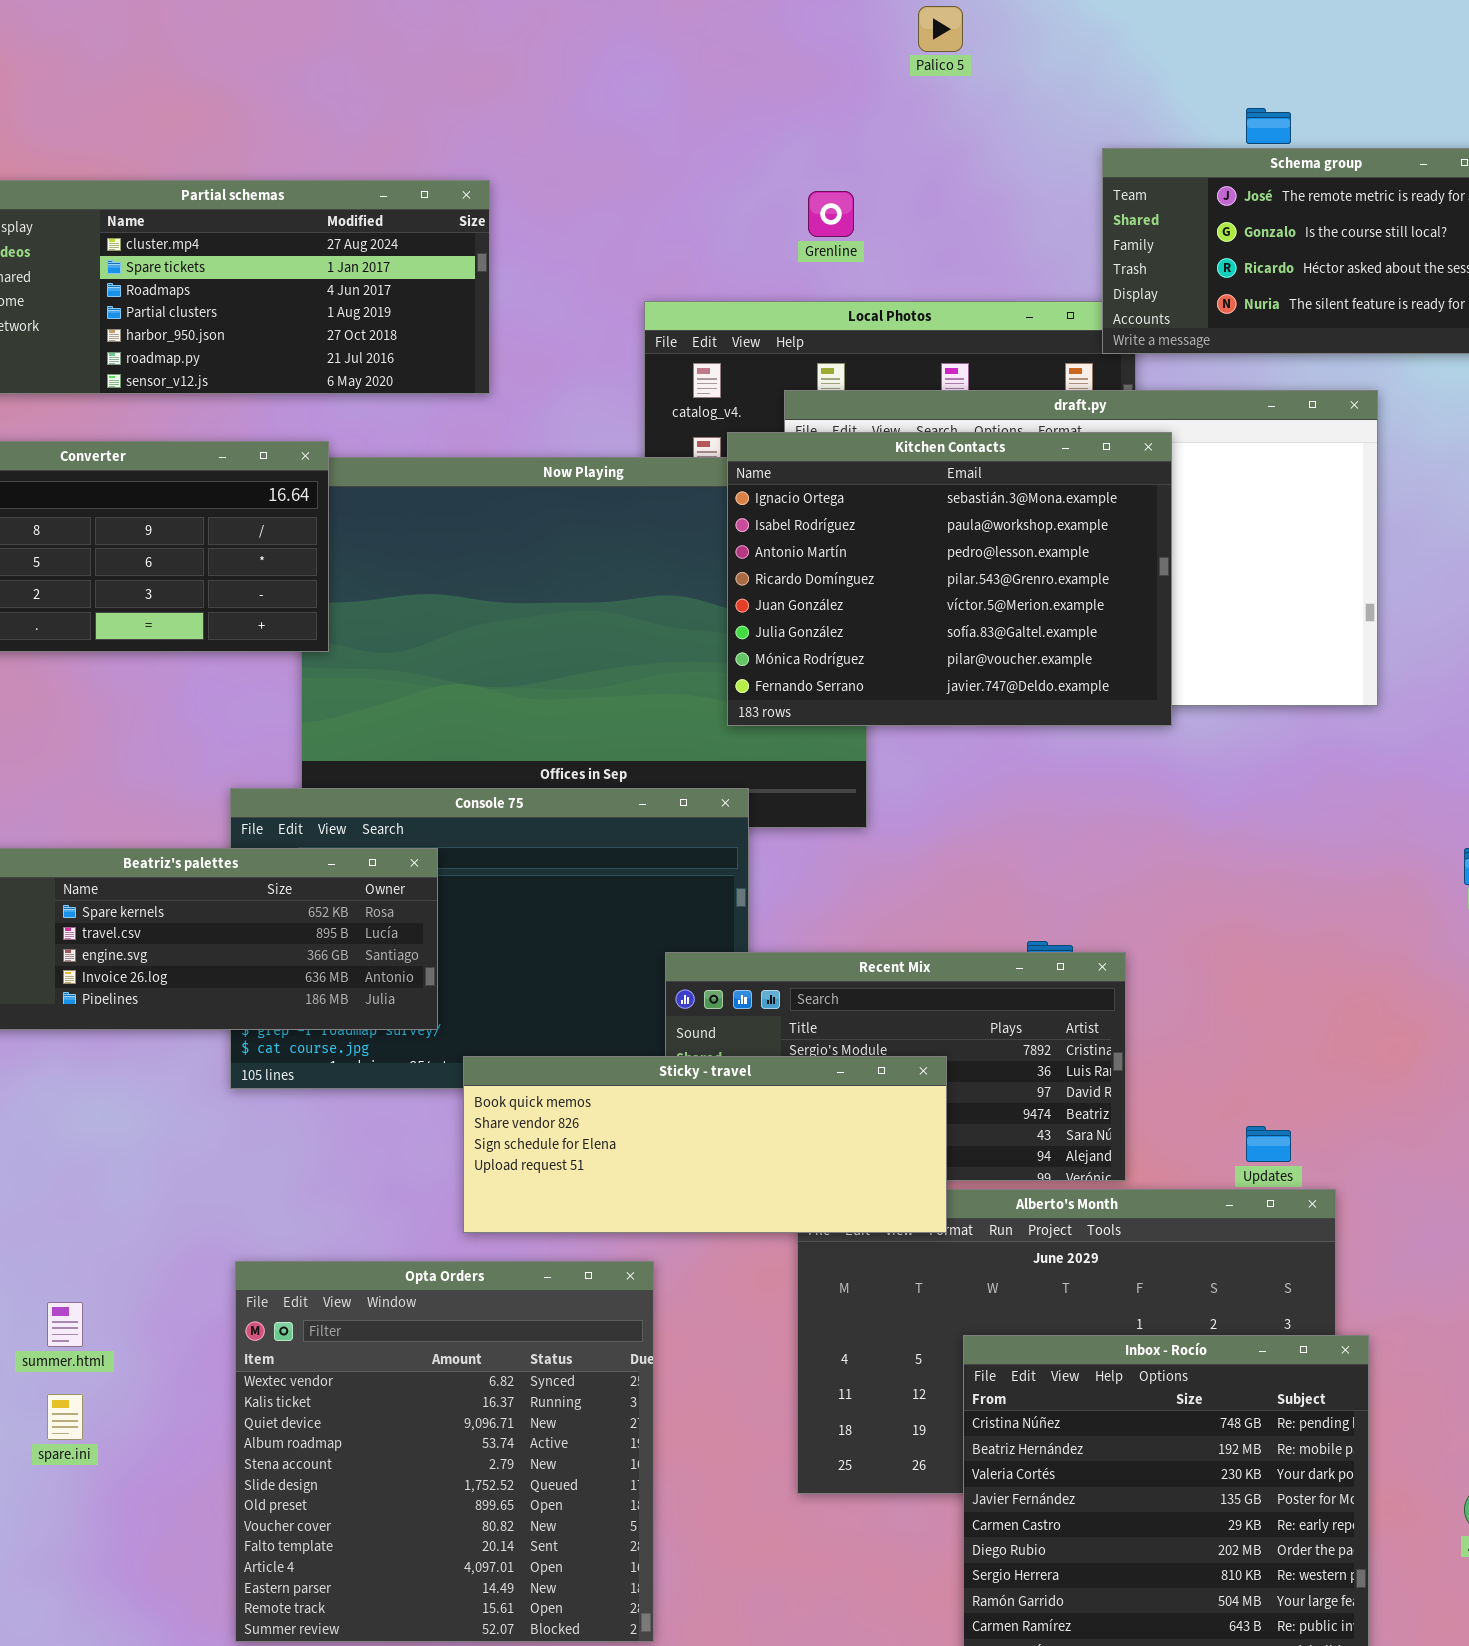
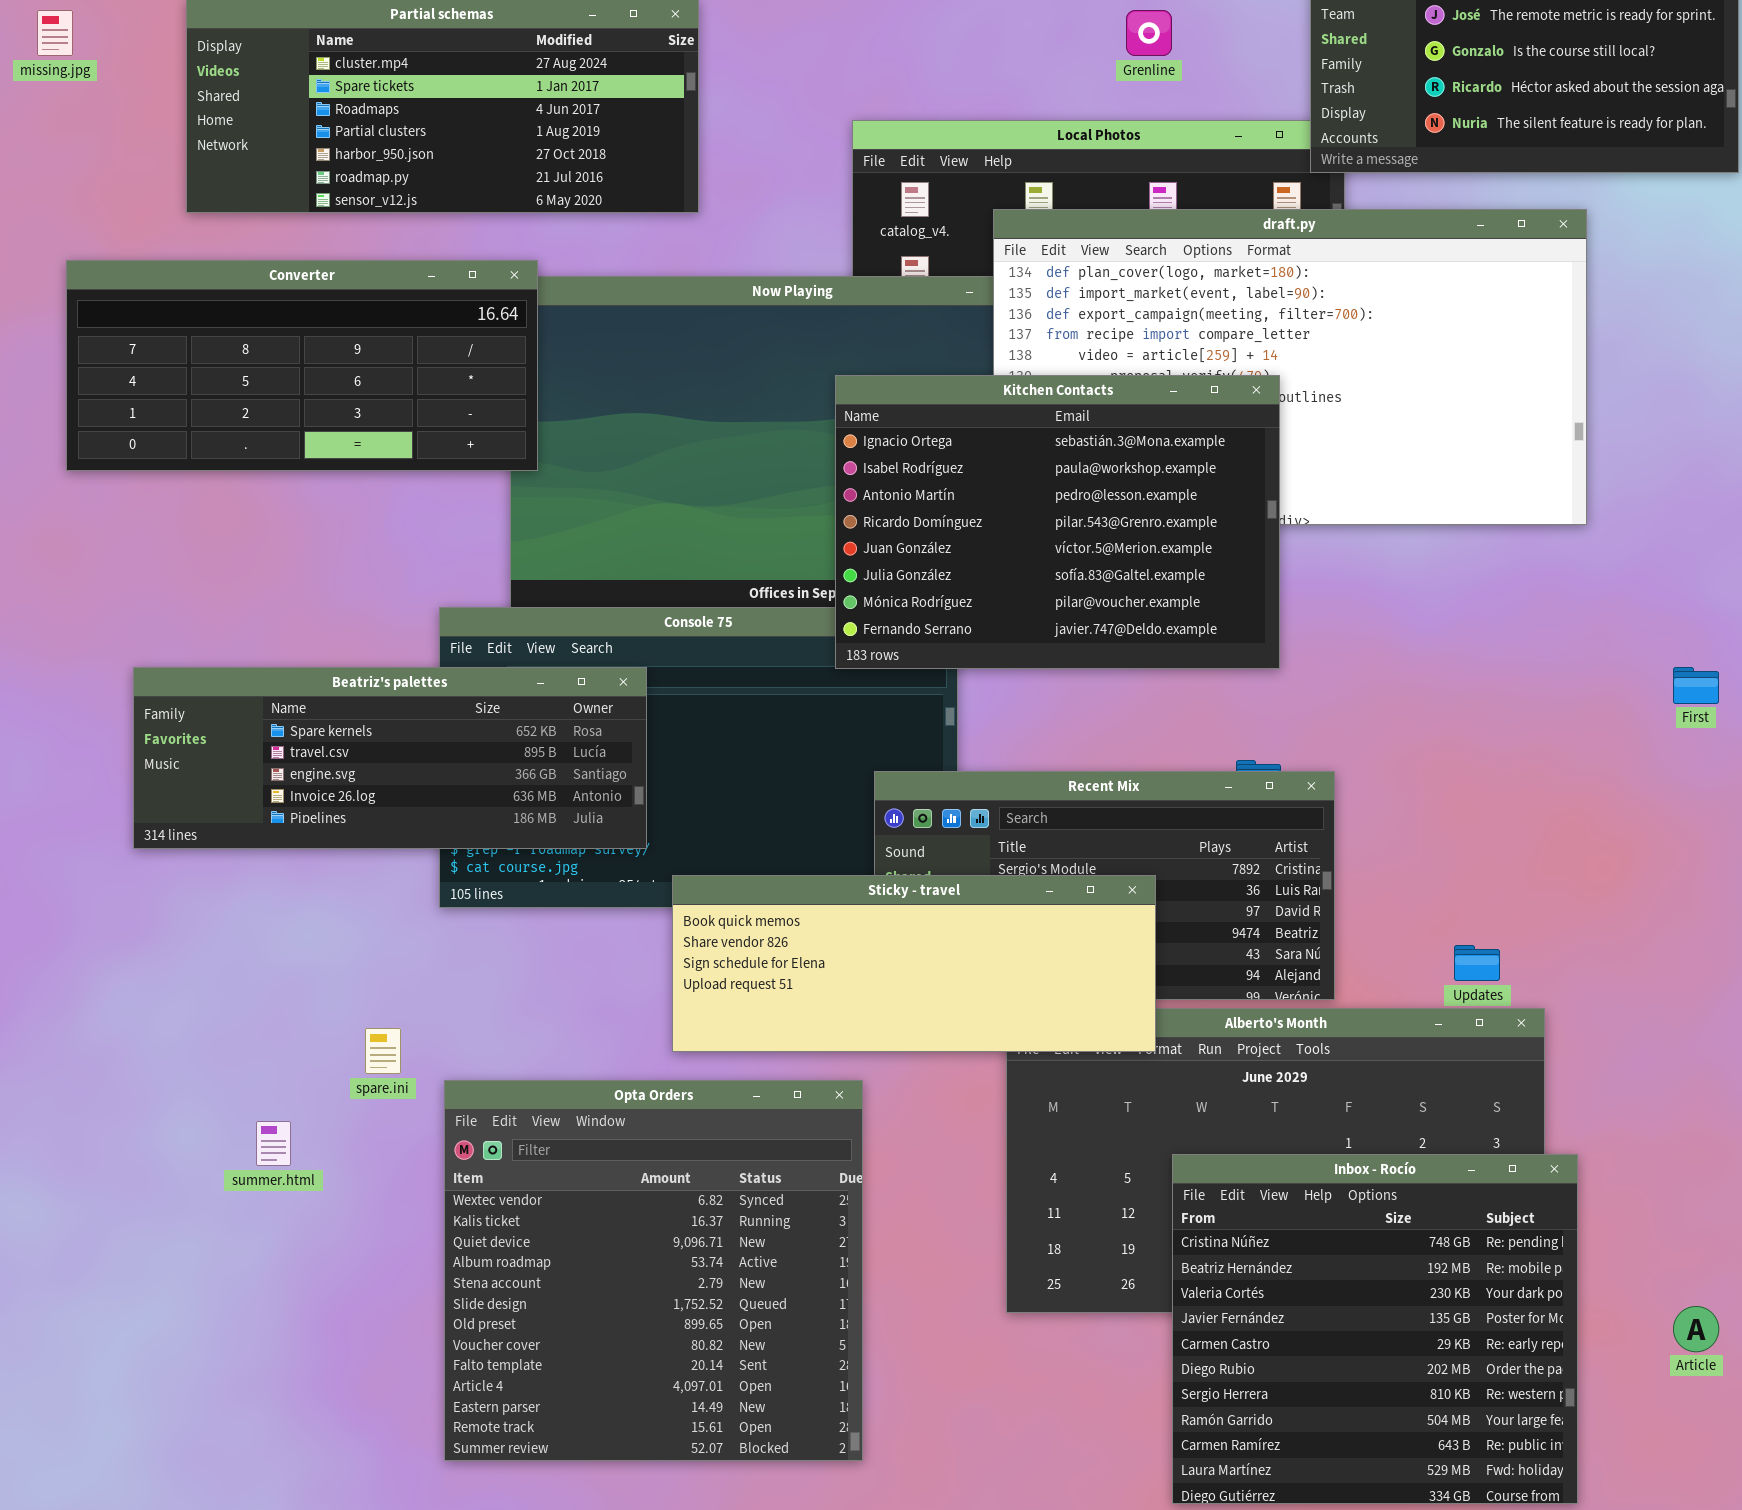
Grenline: [808,191,854,237] -> [1126,10,1172,56], moved
Kitchen Contacts: [727,432,1172,726] -> [835,375,1280,669], moved
spare.ini: [47,1394,83,1440] -> [365,1028,401,1074], moved

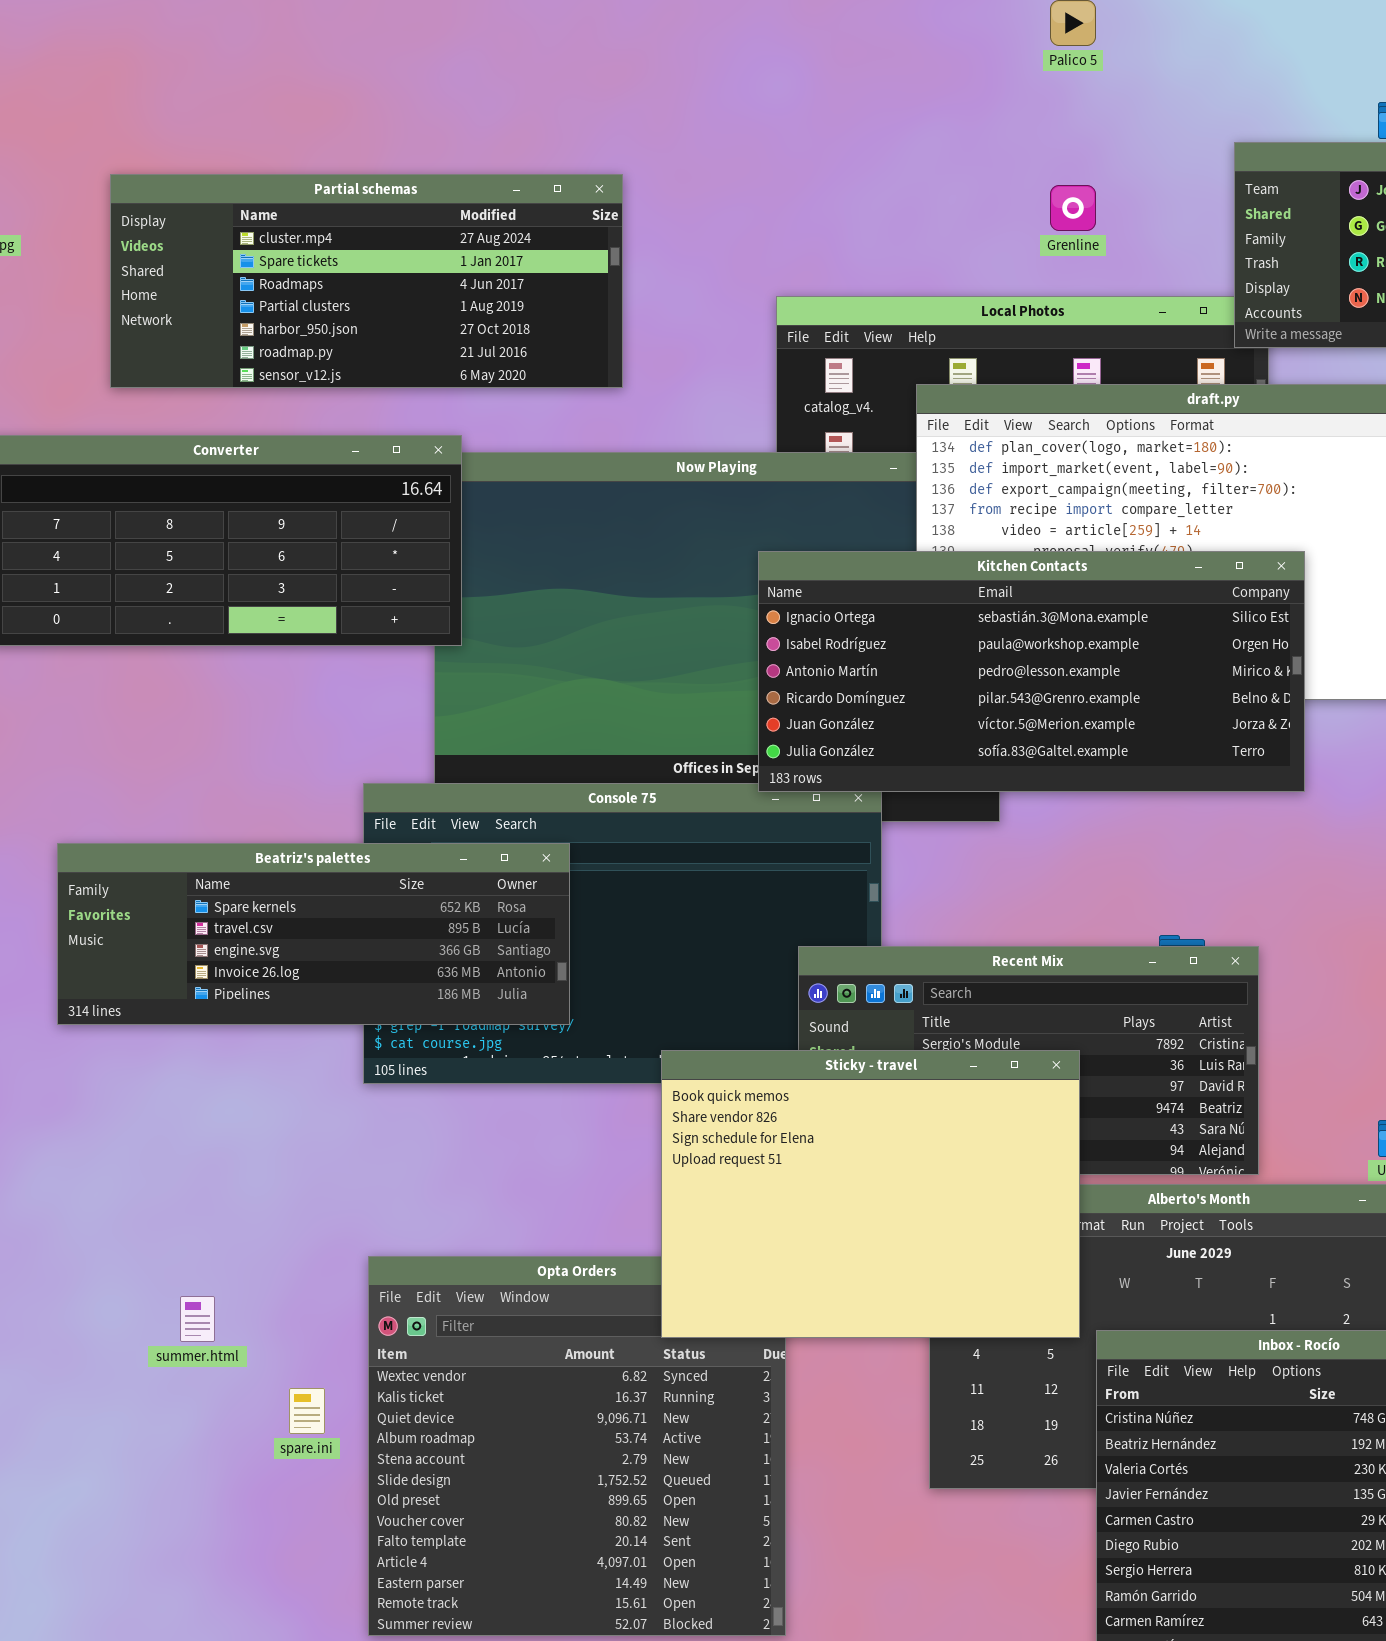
Kitchen Contacts: [835,375,1280,669] -> [758,551,1305,792], resized
Sticky - travel: [672,875,1156,1052] -> [661,1050,1080,1338], resized
spare.ini: [365,1028,401,1074] -> [289,1388,325,1434], moved

